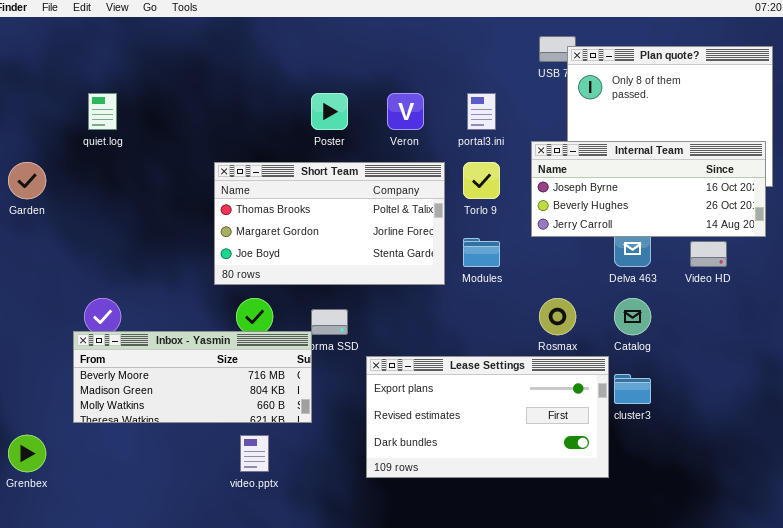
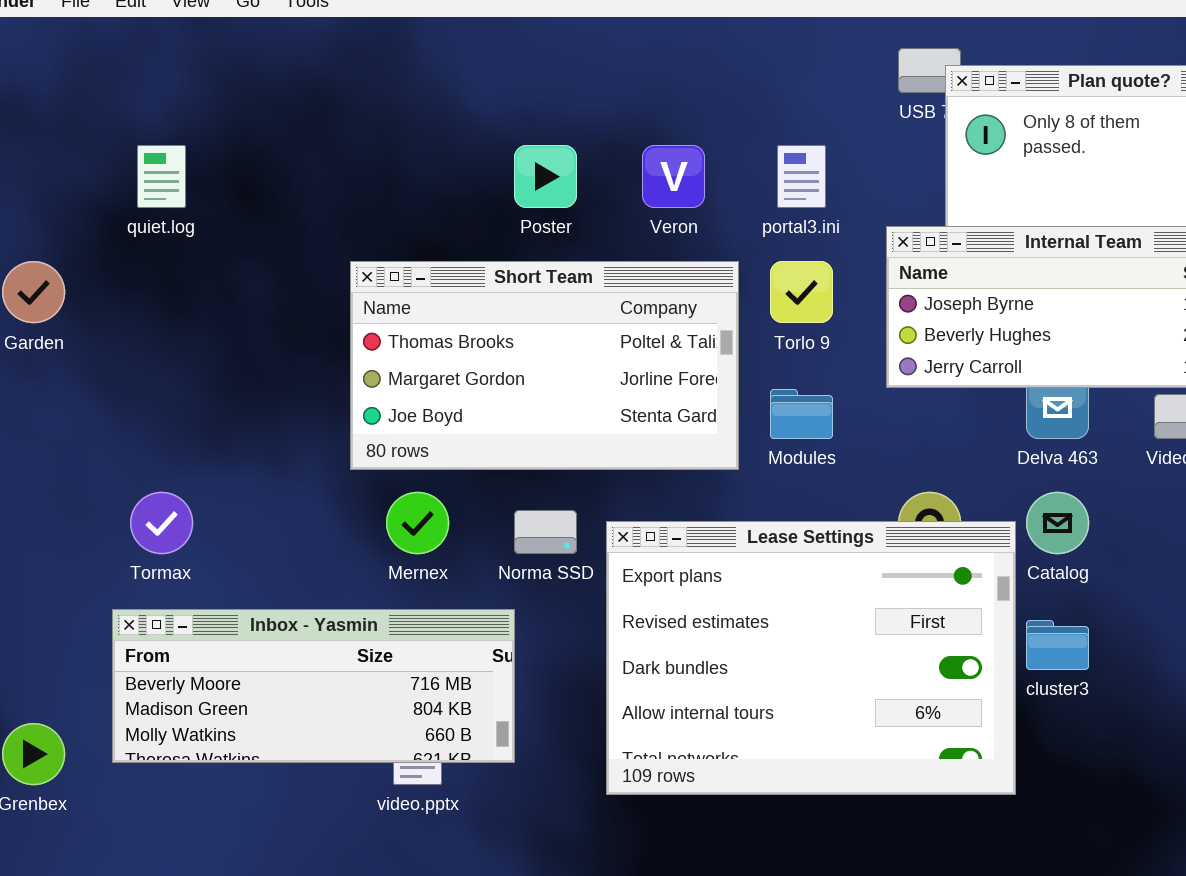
Inbox - Yasmin: [73,331,312,423] -> [112,609,515,763], moved
Lease Settings: [366,356,609,478] -> [606,521,1016,795], resized

